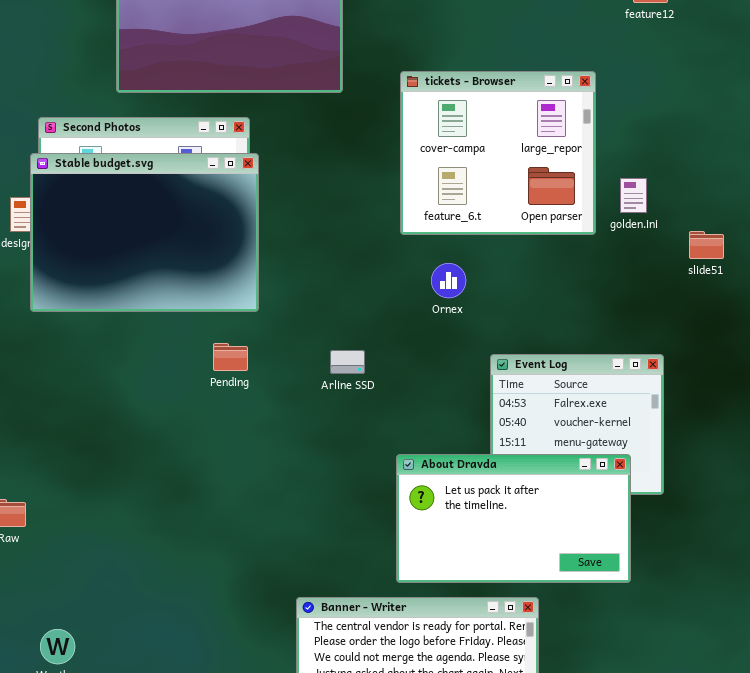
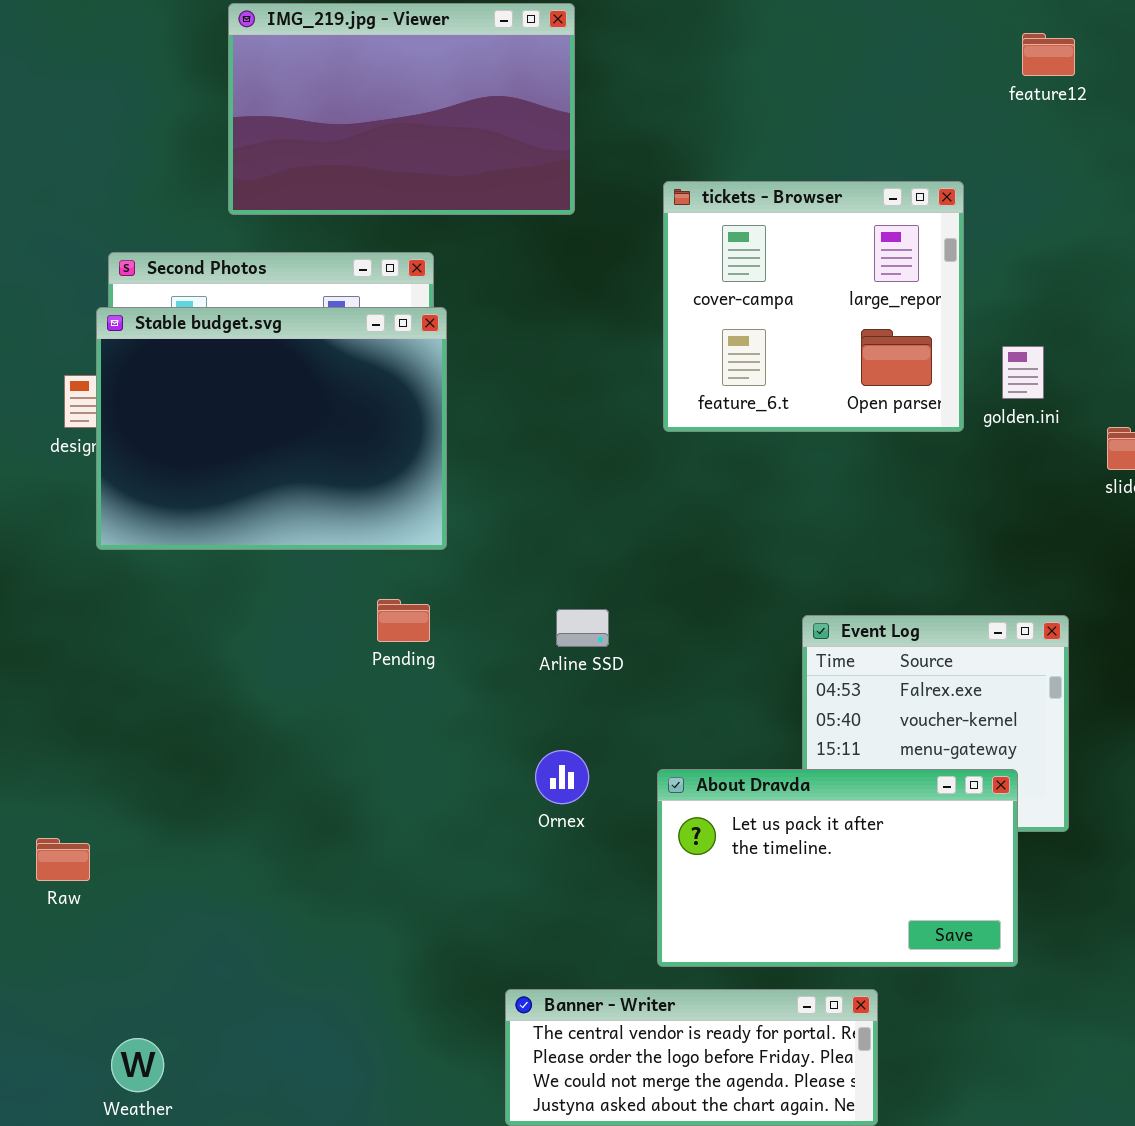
Ornex: [431,263,466,298] -> [535,750,589,804], moved

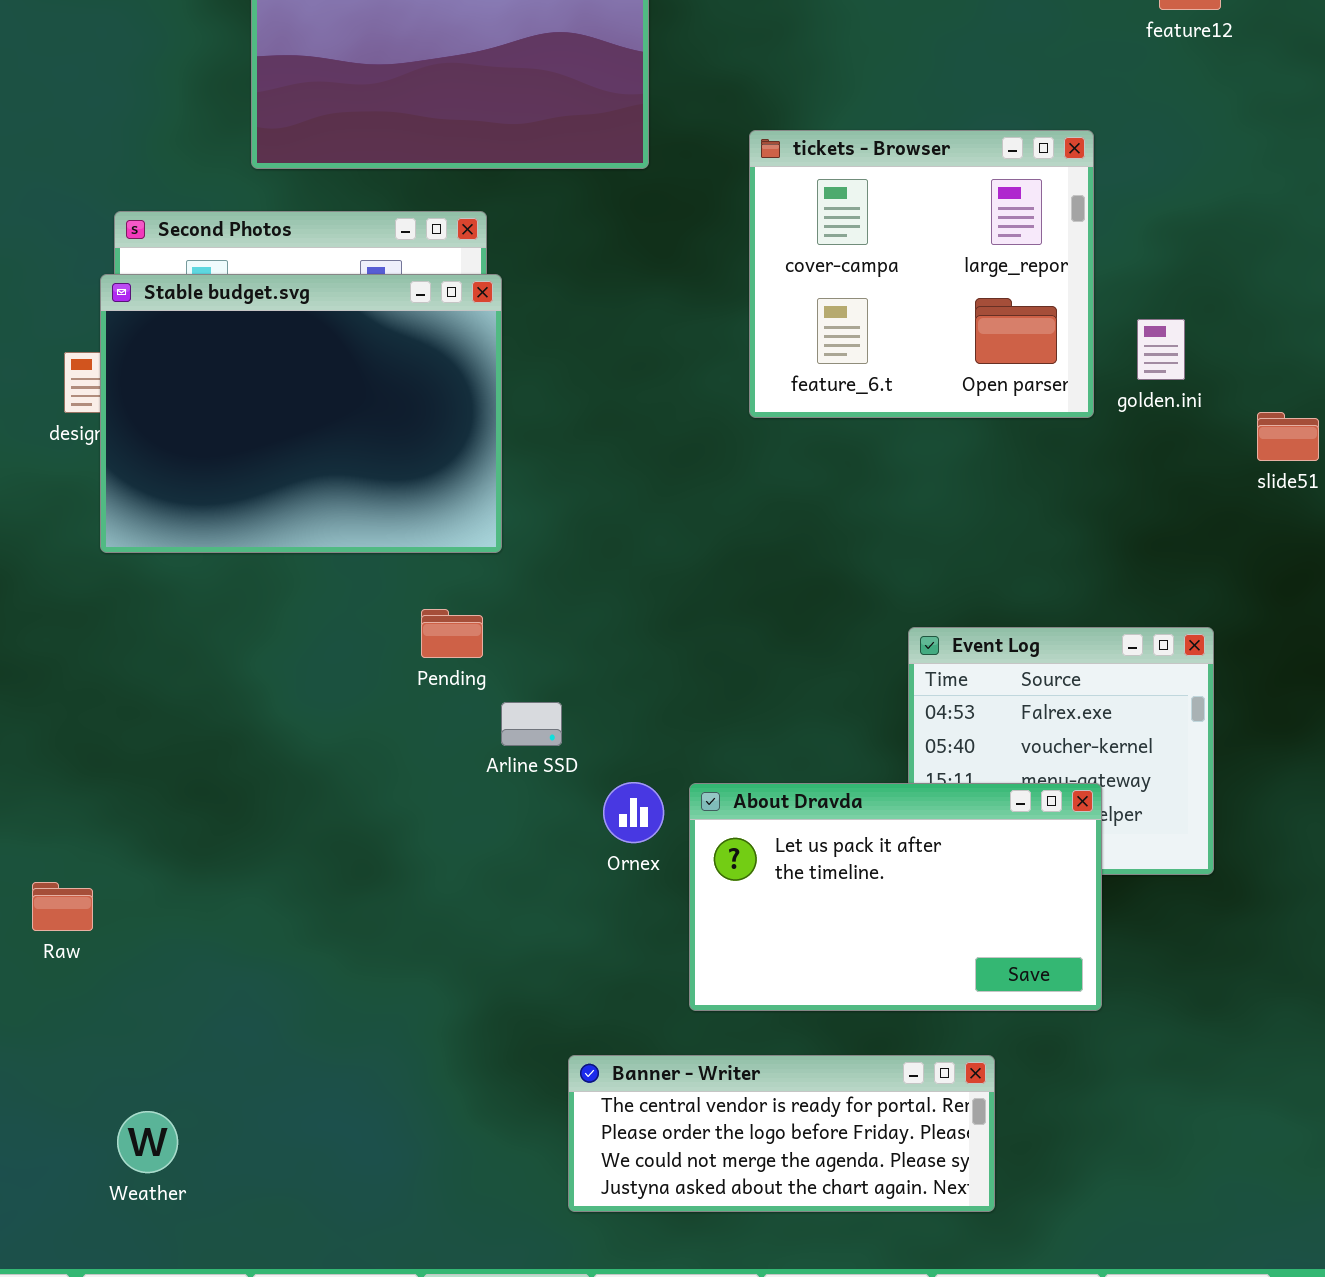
Arline SSD: [556,609,609,647] -> [501,702,562,746], moved
About Dravda: [657,769,1018,967] -> [689,783,1102,1011], moved

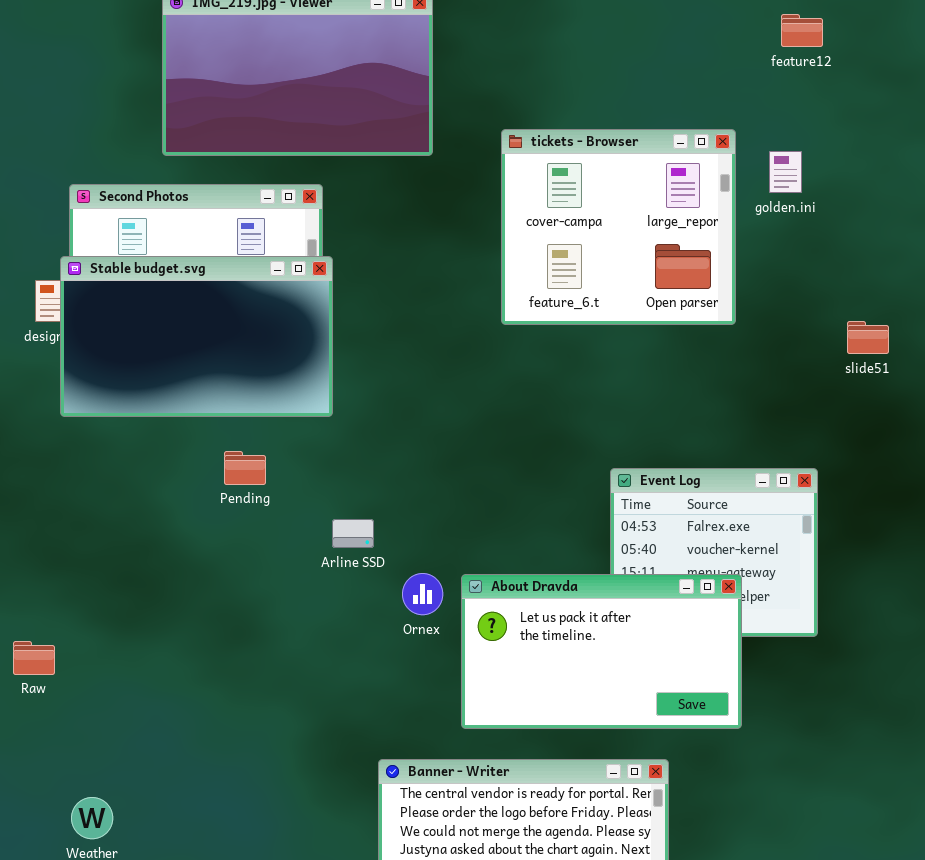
Stable budget.svg: [100,274,502,553] -> [60,256,333,417], resized
golden.ini: [1137,319,1185,380] -> [769,151,802,193], moved
Pending: [421,609,483,658] -> [224,451,266,485], moved

